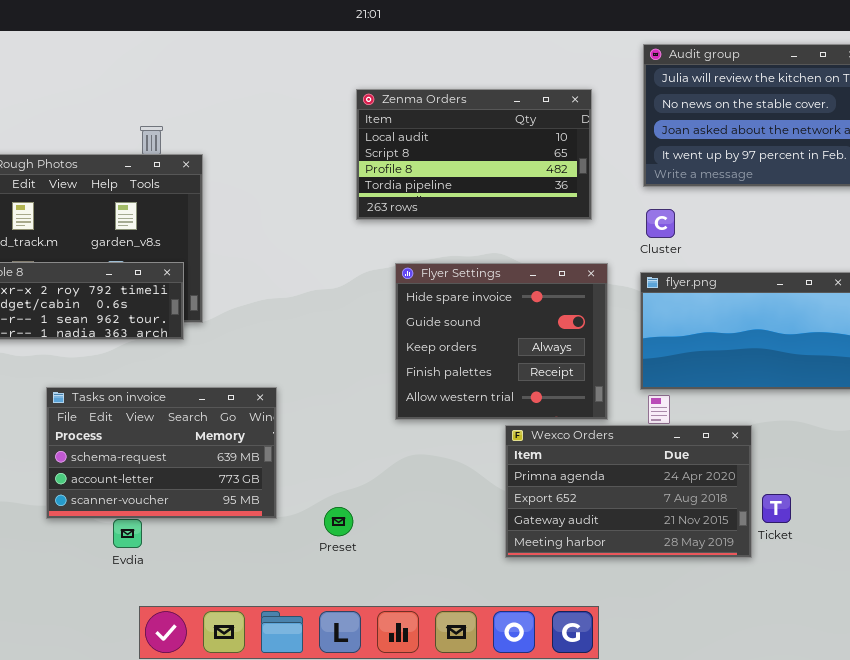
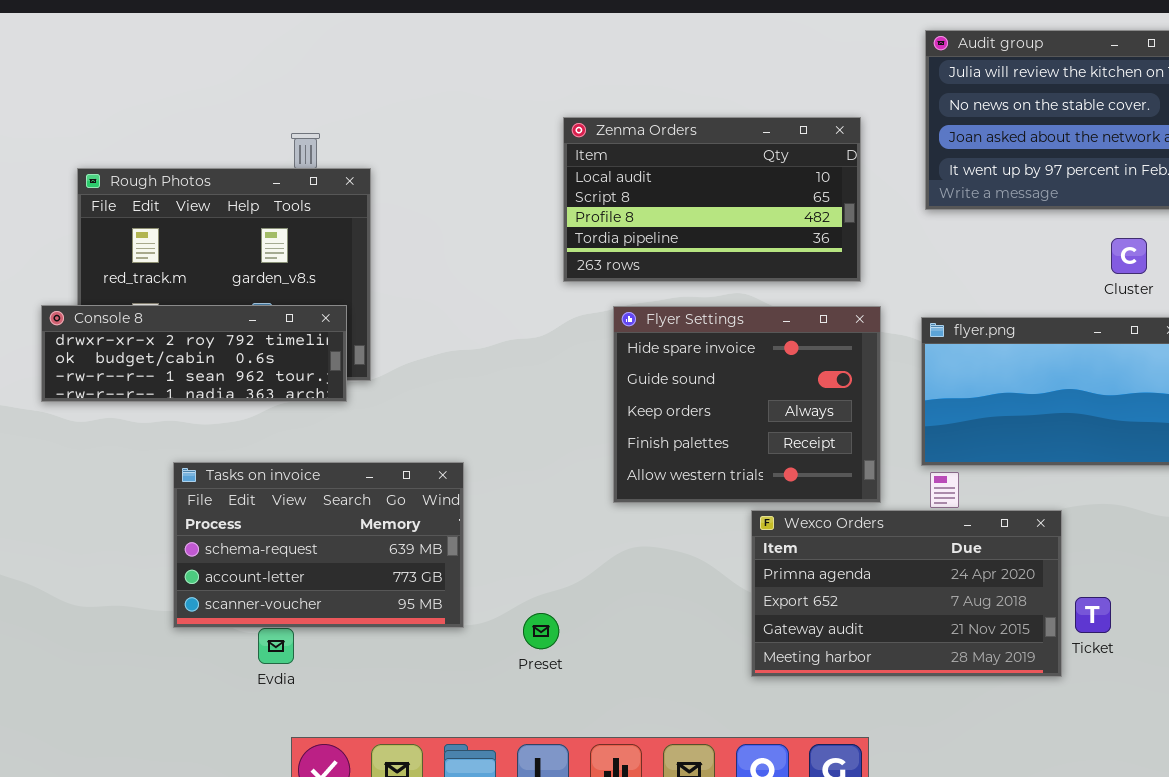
Zenma Orders: [356,89,592,220] -> [563,117,861,282], moved
Cluster: [646,209,675,238] -> [1111,238,1147,274], moved

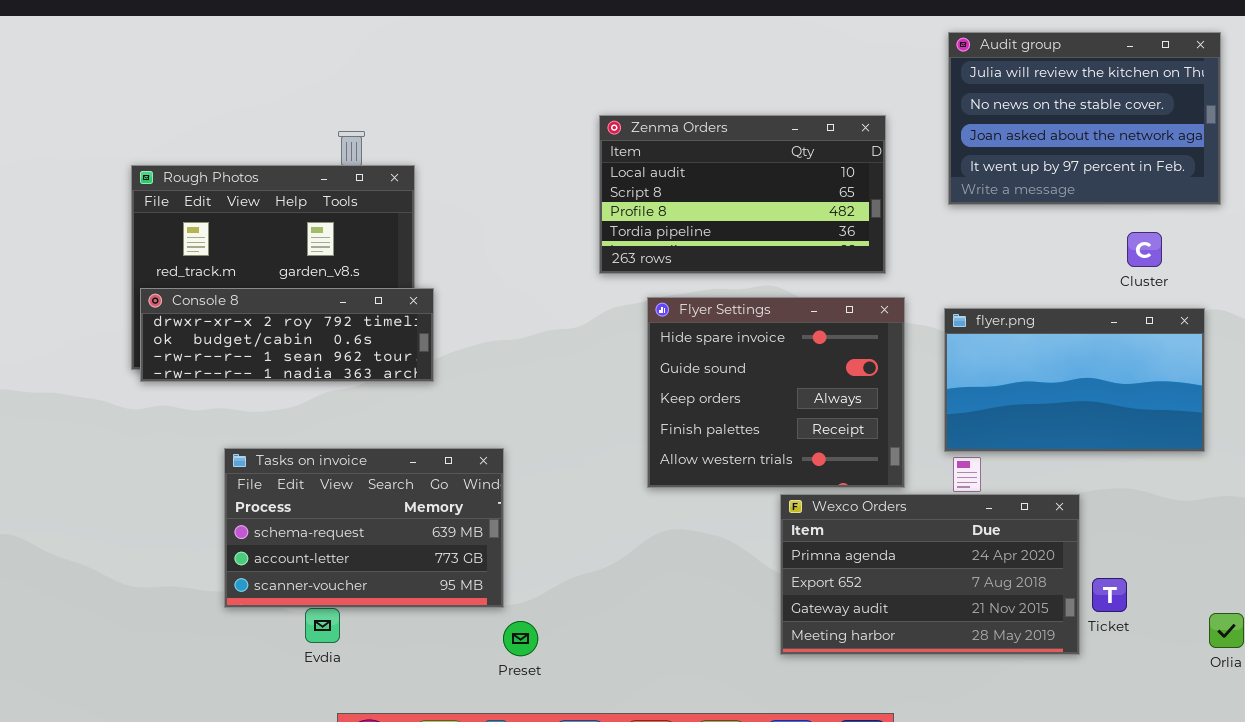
Console 8: [41,305,347,402] -> [140,288,434,382], moved
Preset: [523,613,559,649] -> [503,621,538,656], moved

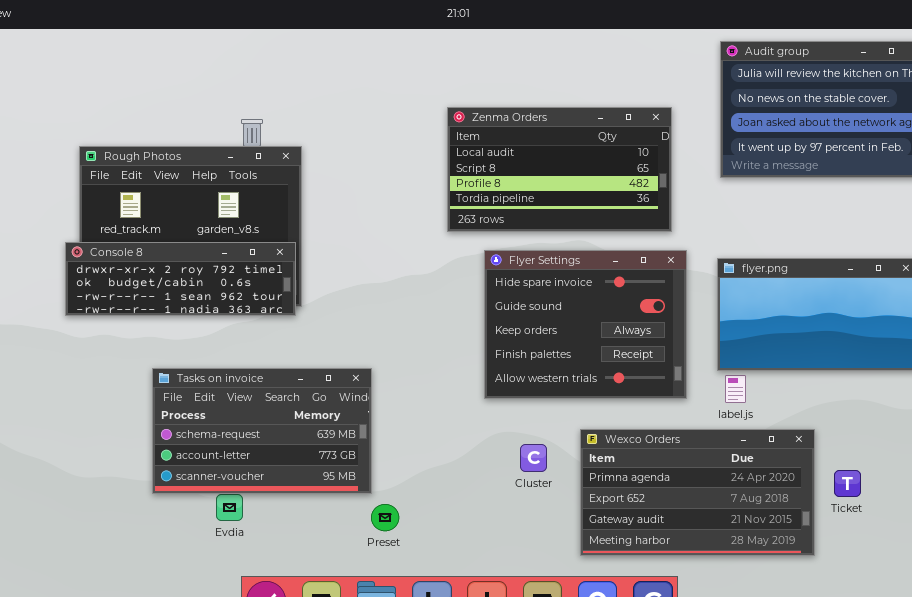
Cluster: [1127,232,1162,267] -> [520,444,547,472], moved
Console 8: [140,288,434,382] -> [65,242,296,316], moved
Wexco Orders: [780,494,1080,655] -> [580,429,815,556], moved

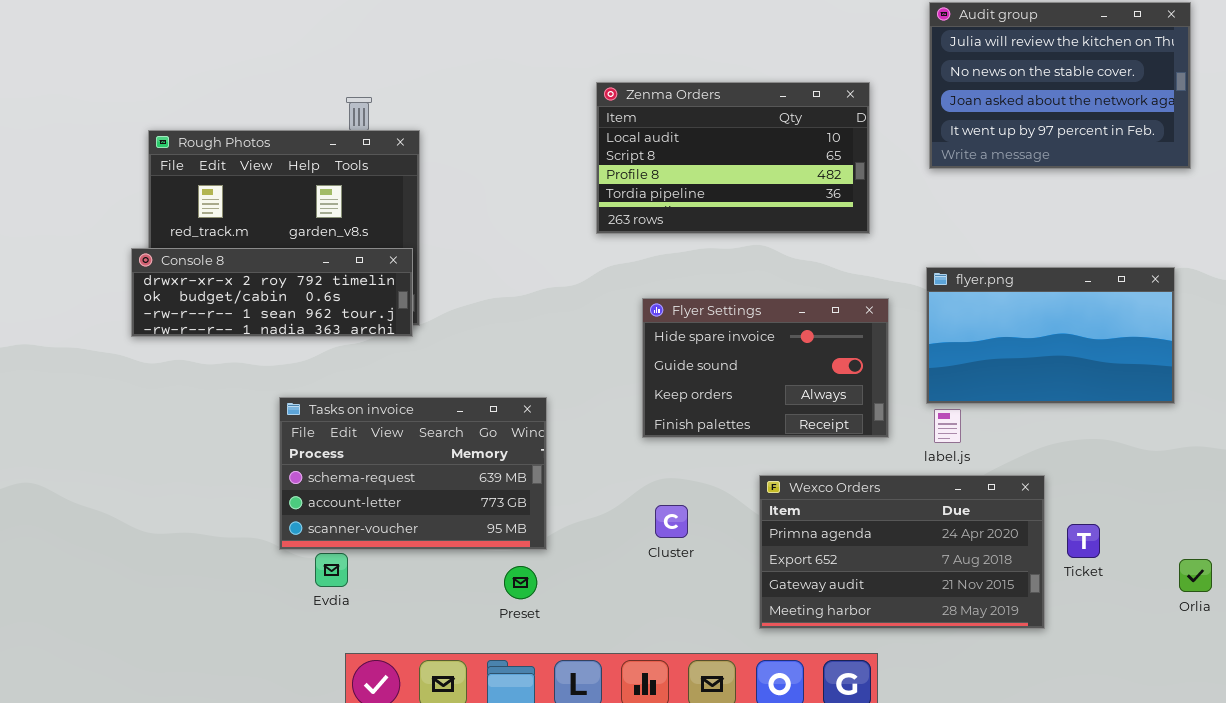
Flyer Settings: [484,250,687,399] -> [642,298,889,438], resized
Tasks on invoice: [152,368,372,494] -> [279,397,547,550], moved
Cluster: [520,444,547,472] -> [655,505,688,538], moved

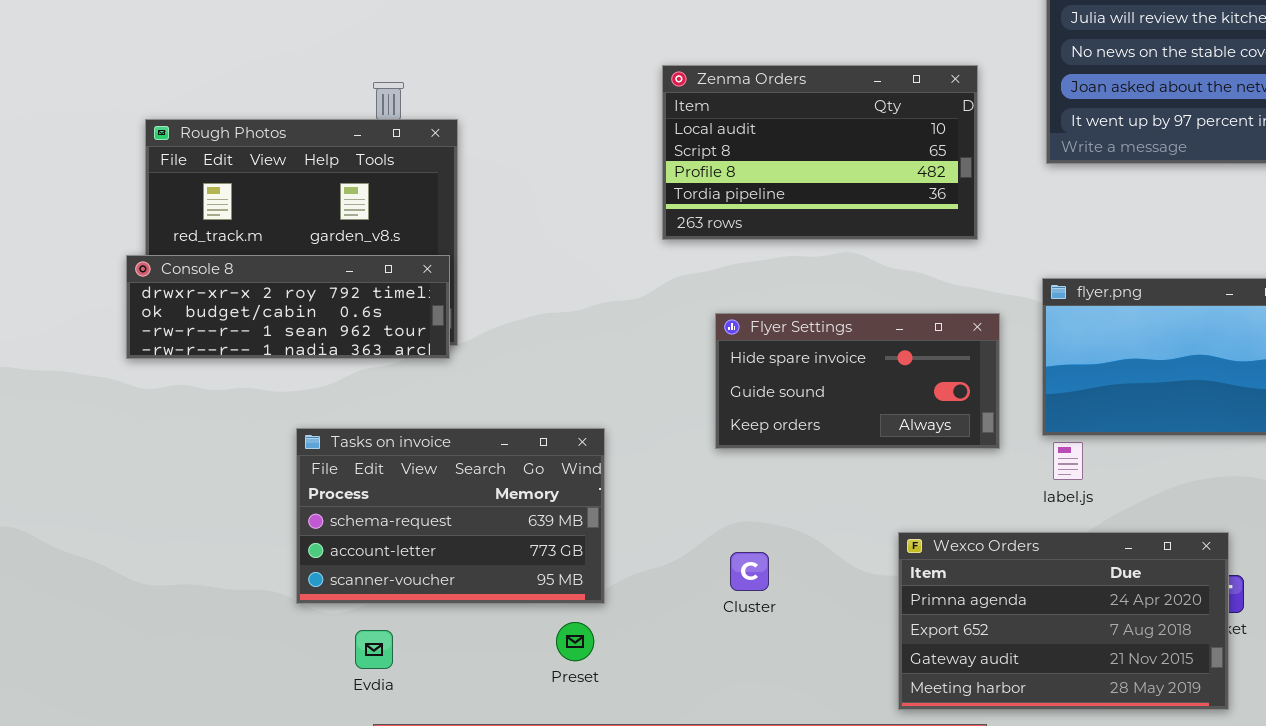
Flyer Settings: [642,298,889,438] -> [715,313,1000,449], resized
Wexco Orders: [759,475,1045,629] -> [898,532,1229,710], moved
Evdia: [315,553,348,587] -> [355,630,393,669], moved

